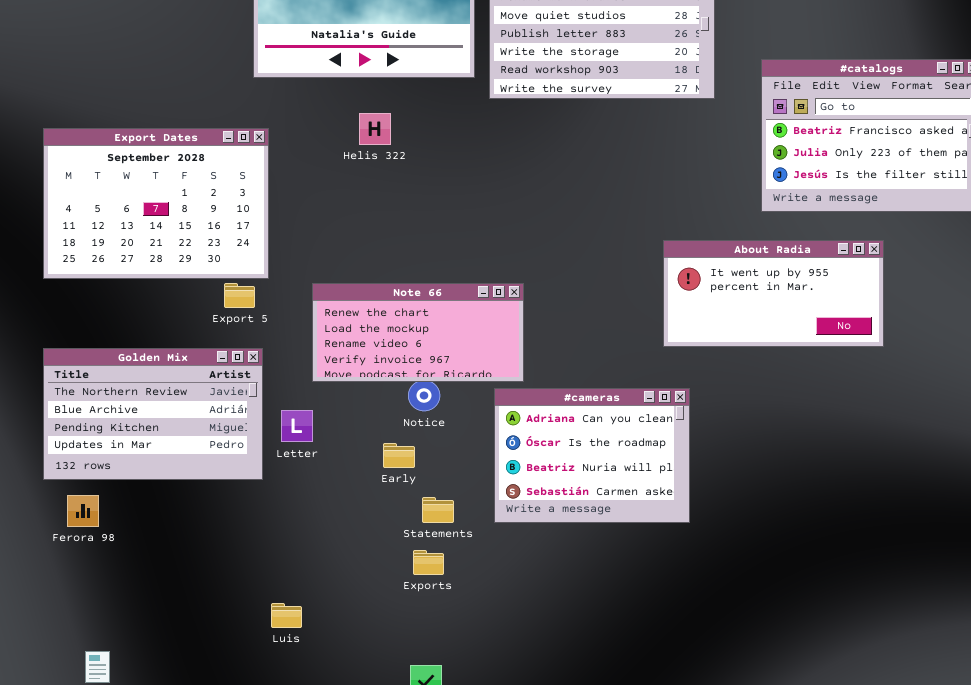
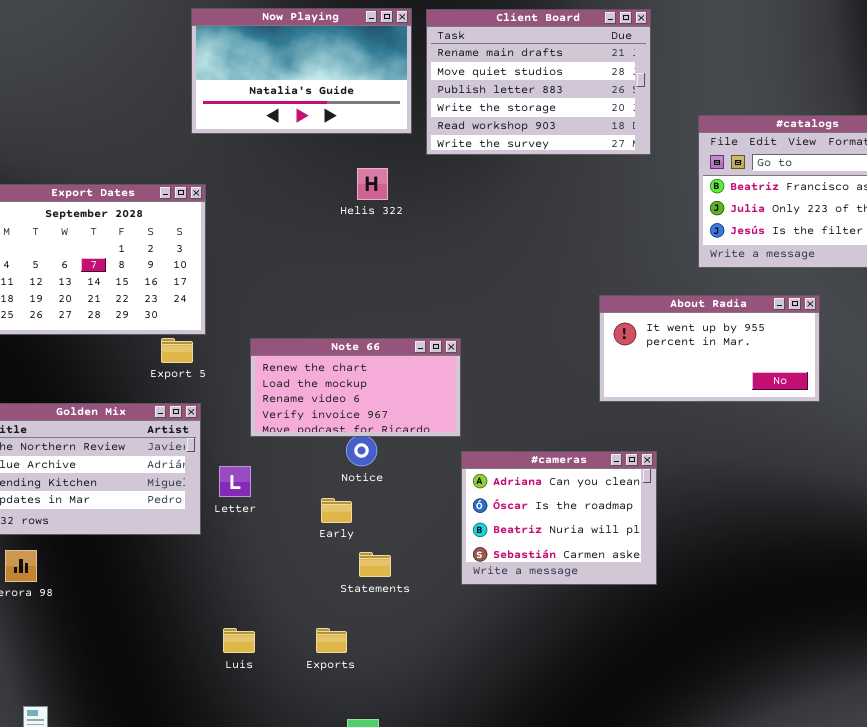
Helis 322: [359,113,391,145] -> [357,168,388,200], moved
#cameras: [494,388,690,523] -> [461,451,657,585], moved
Exports: [413,550,444,575] -> [316,628,347,653], moved
Luis: [271,603,302,628] -> [223,628,255,653], moved

